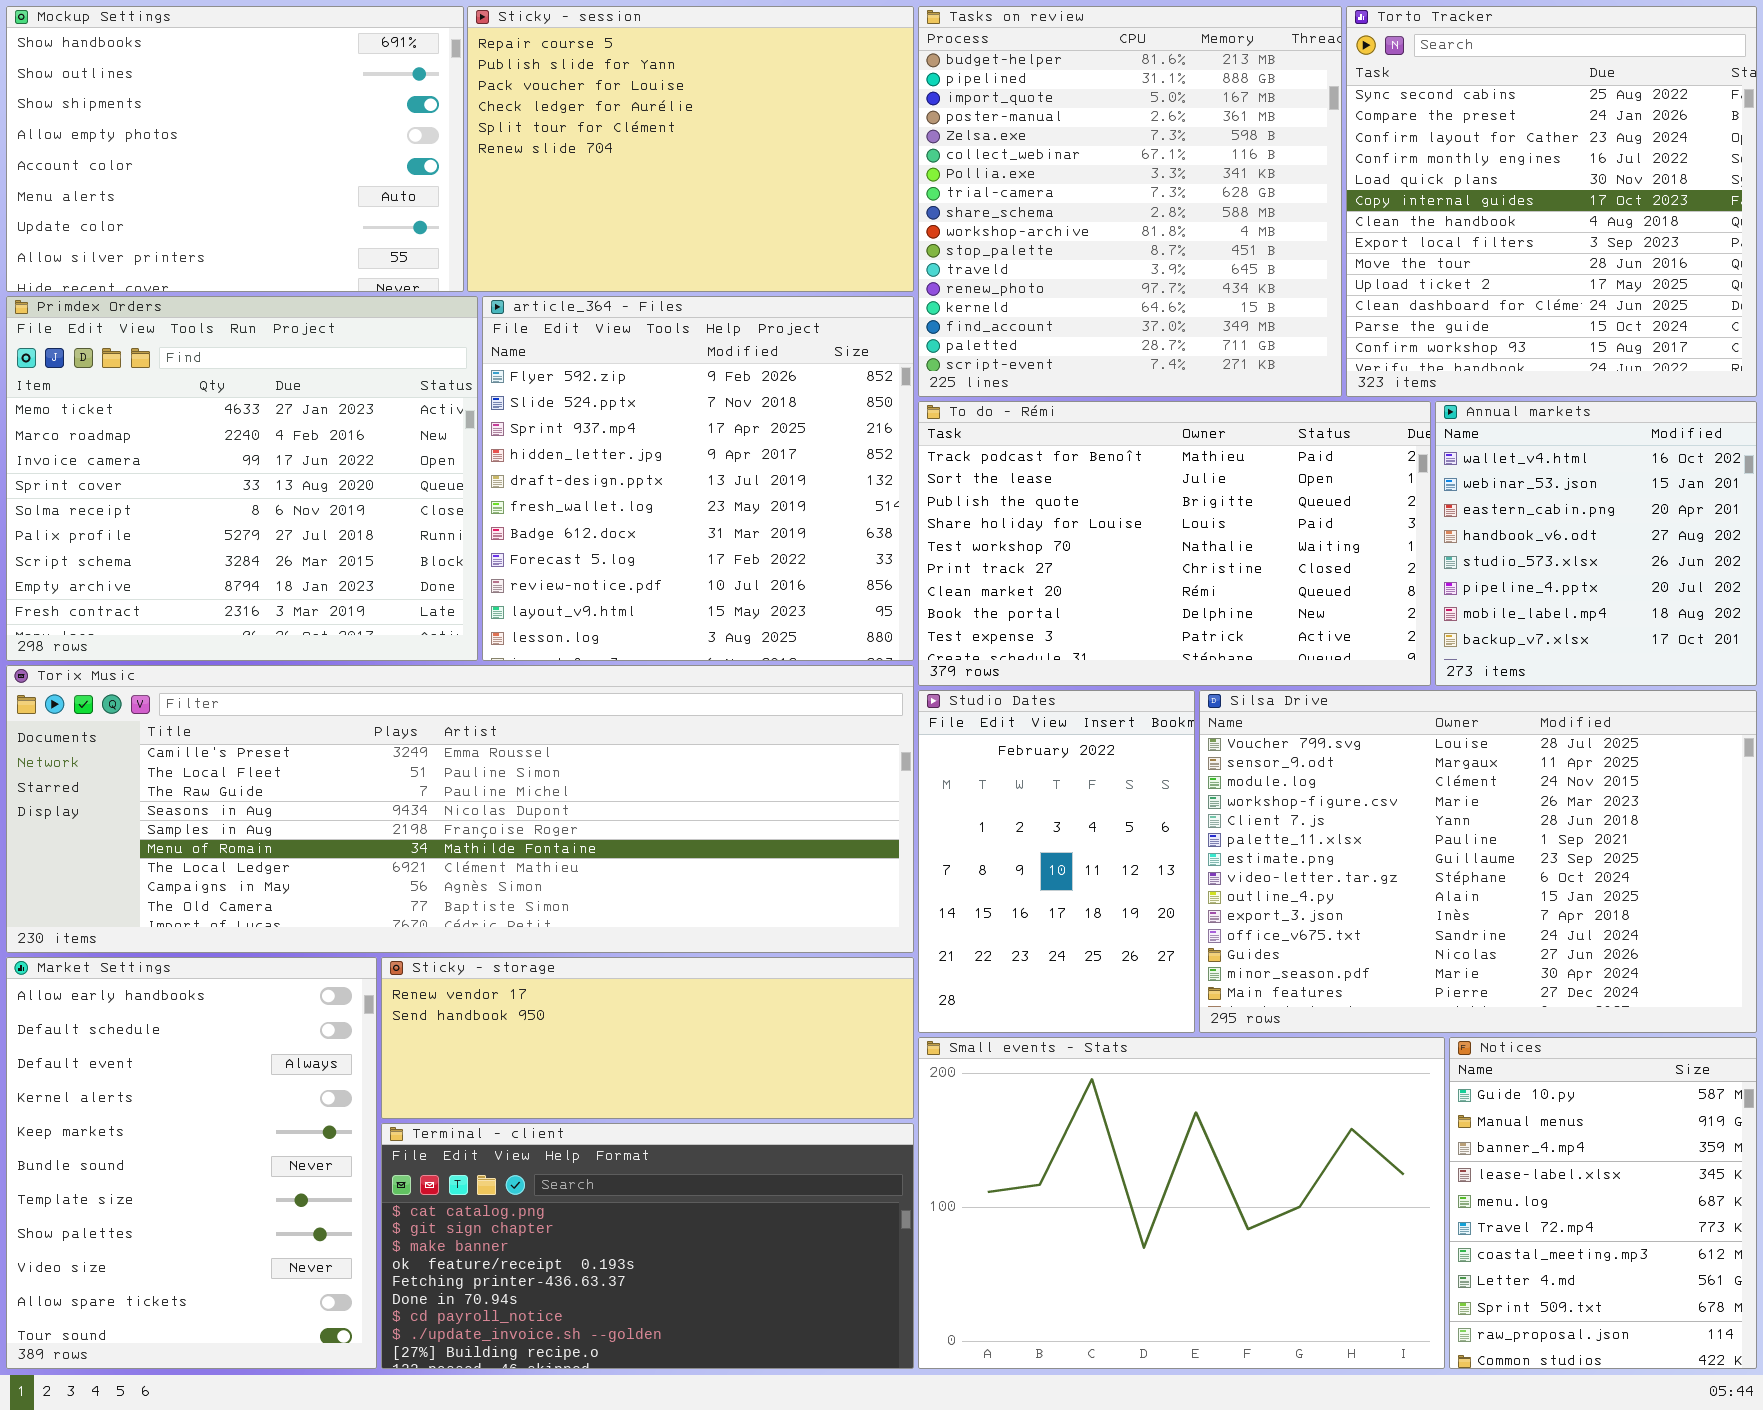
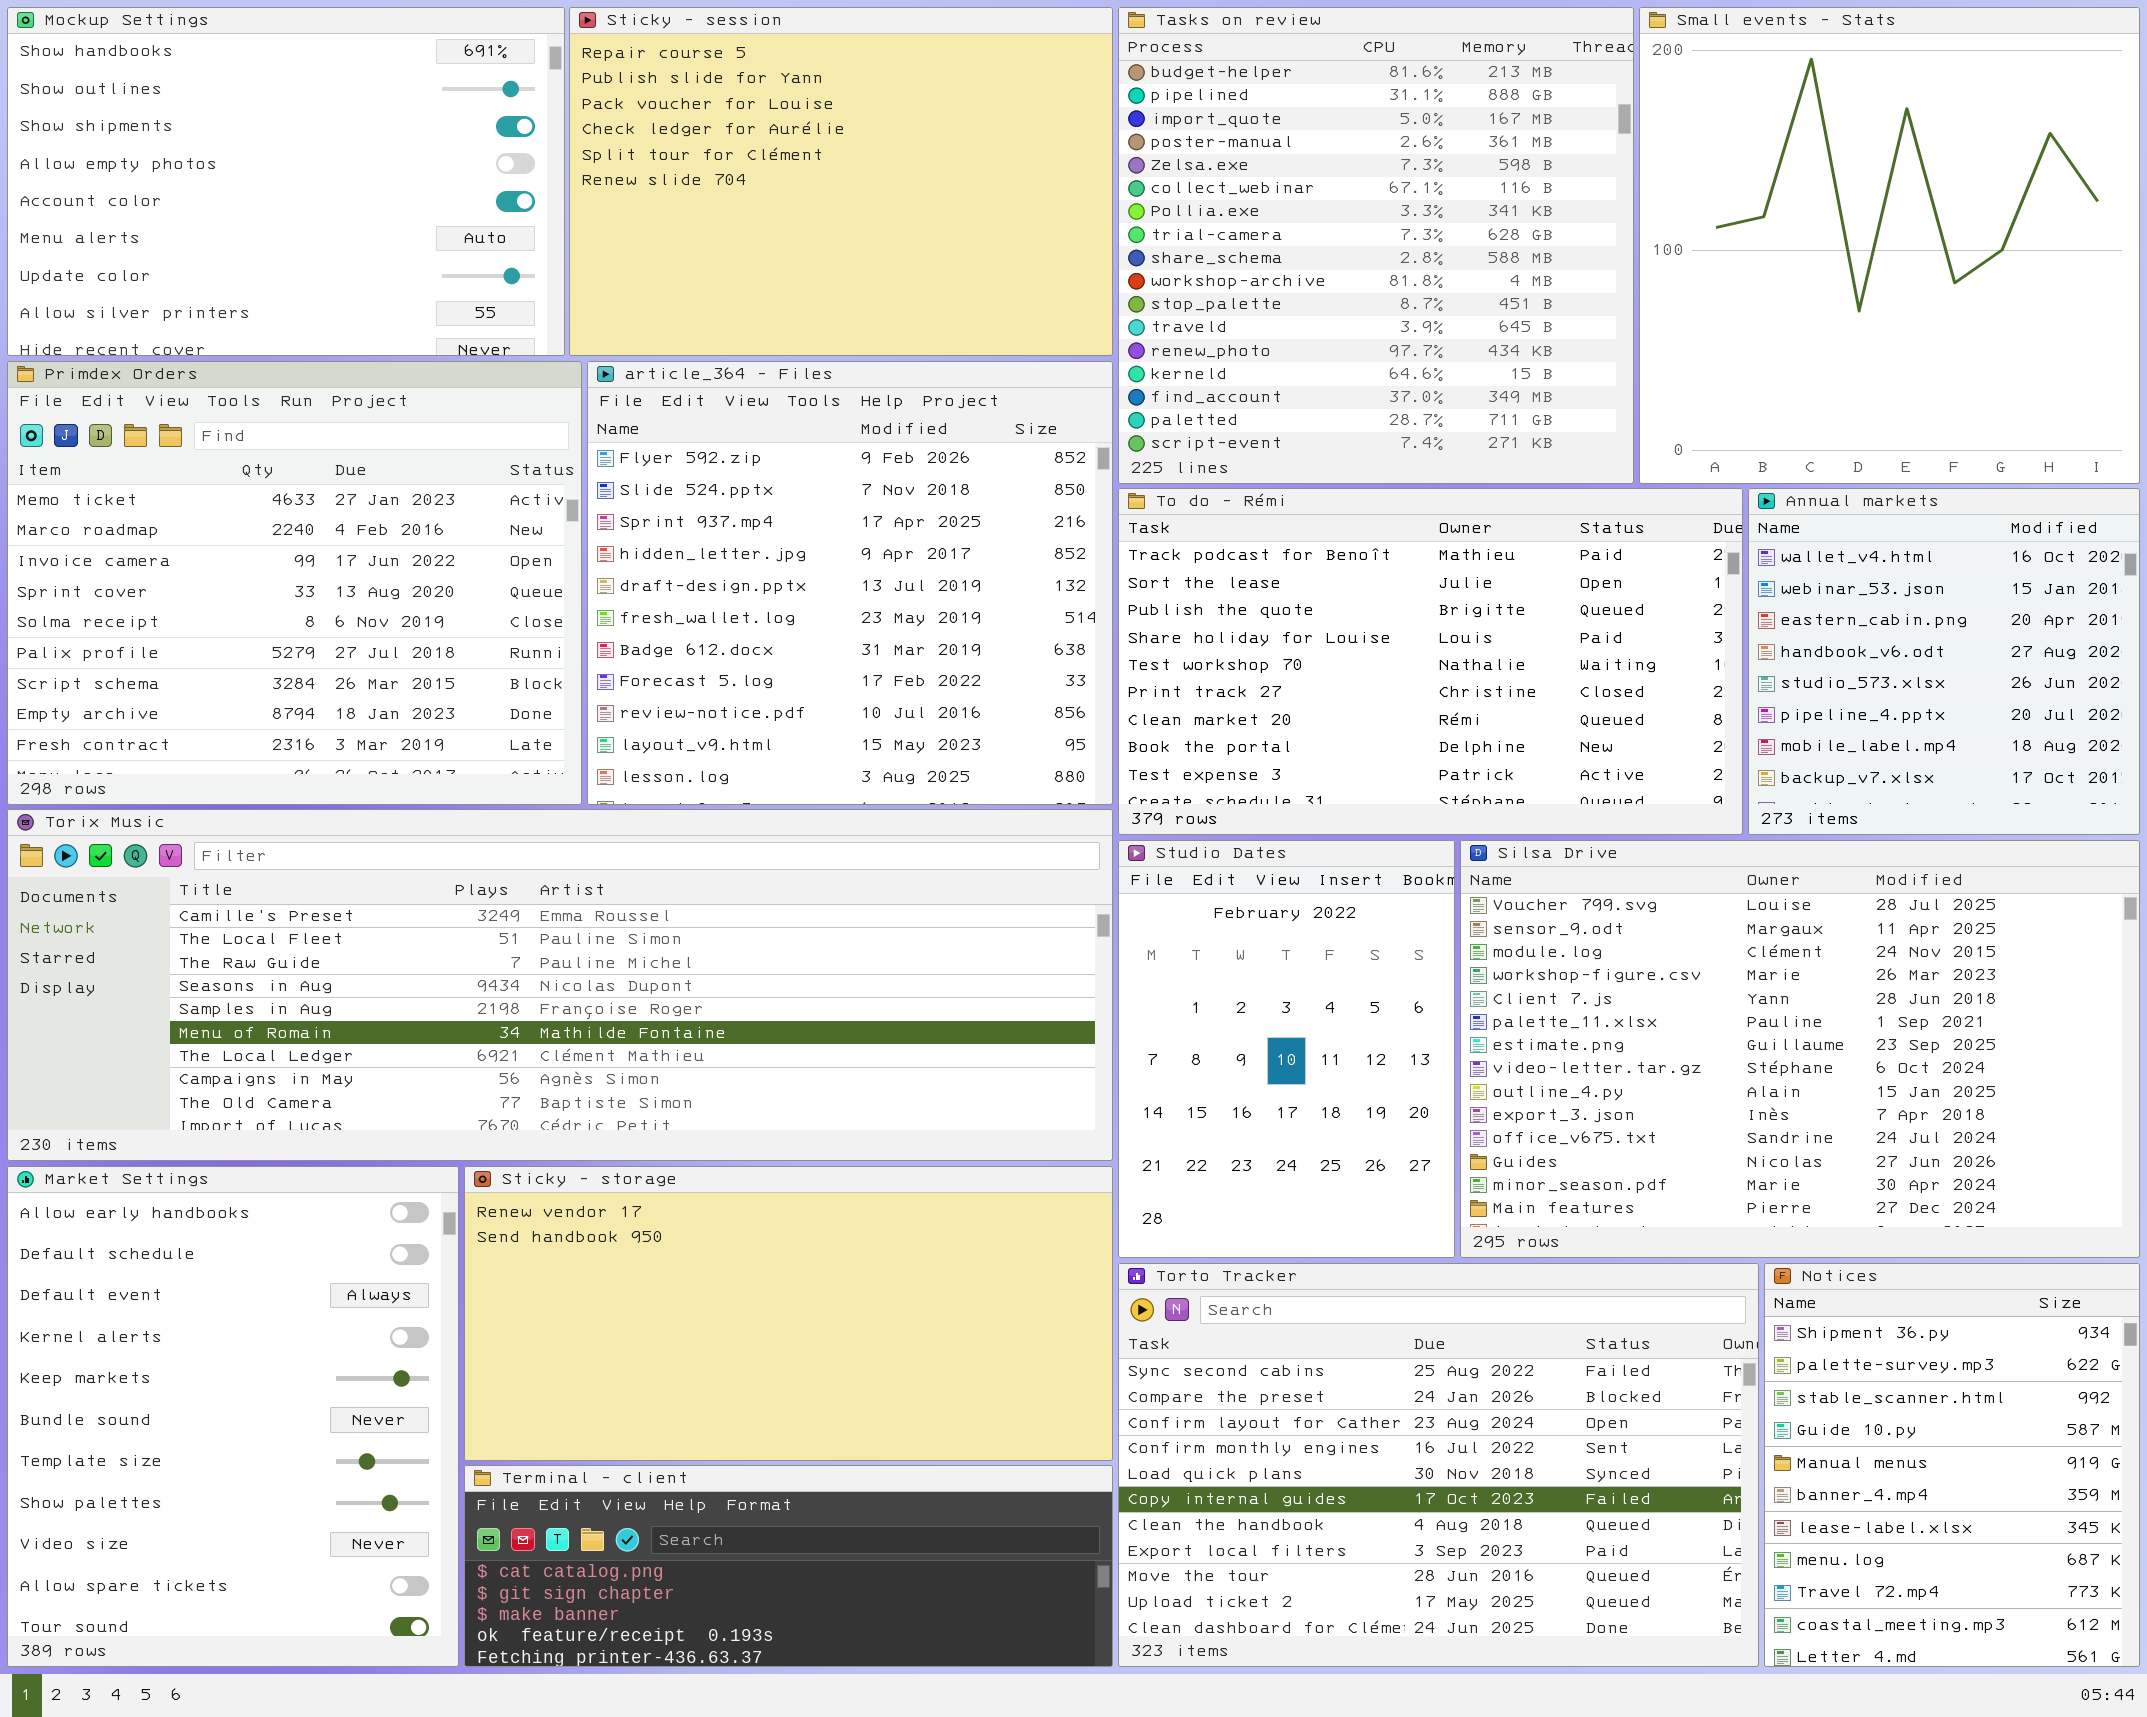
Torto Tracker: [1346,6,1757,397] -> [1118,1263,1759,1667], moved, resized
Sticky - storage: [381,957,914,1119] -> [464,1166,1113,1461], resized
Small events - Stats: [918,1037,1445,1369] -> [1639,7,2140,484], moved, resized
Notices: [1449,1037,1757,1369] -> [1764,1263,2140,1667], scrolled up 3 rows
Terminal - client: [381,1123,914,1369] -> [464,1465,1113,1667], resized

